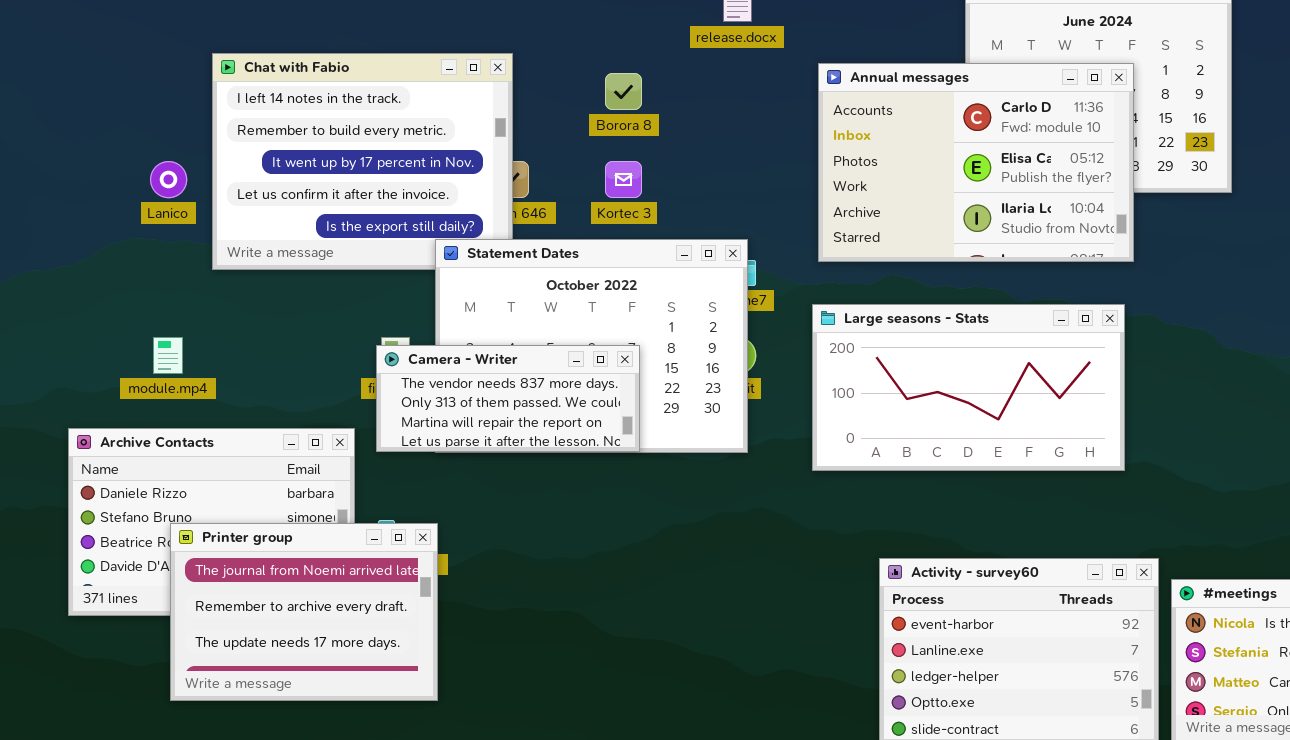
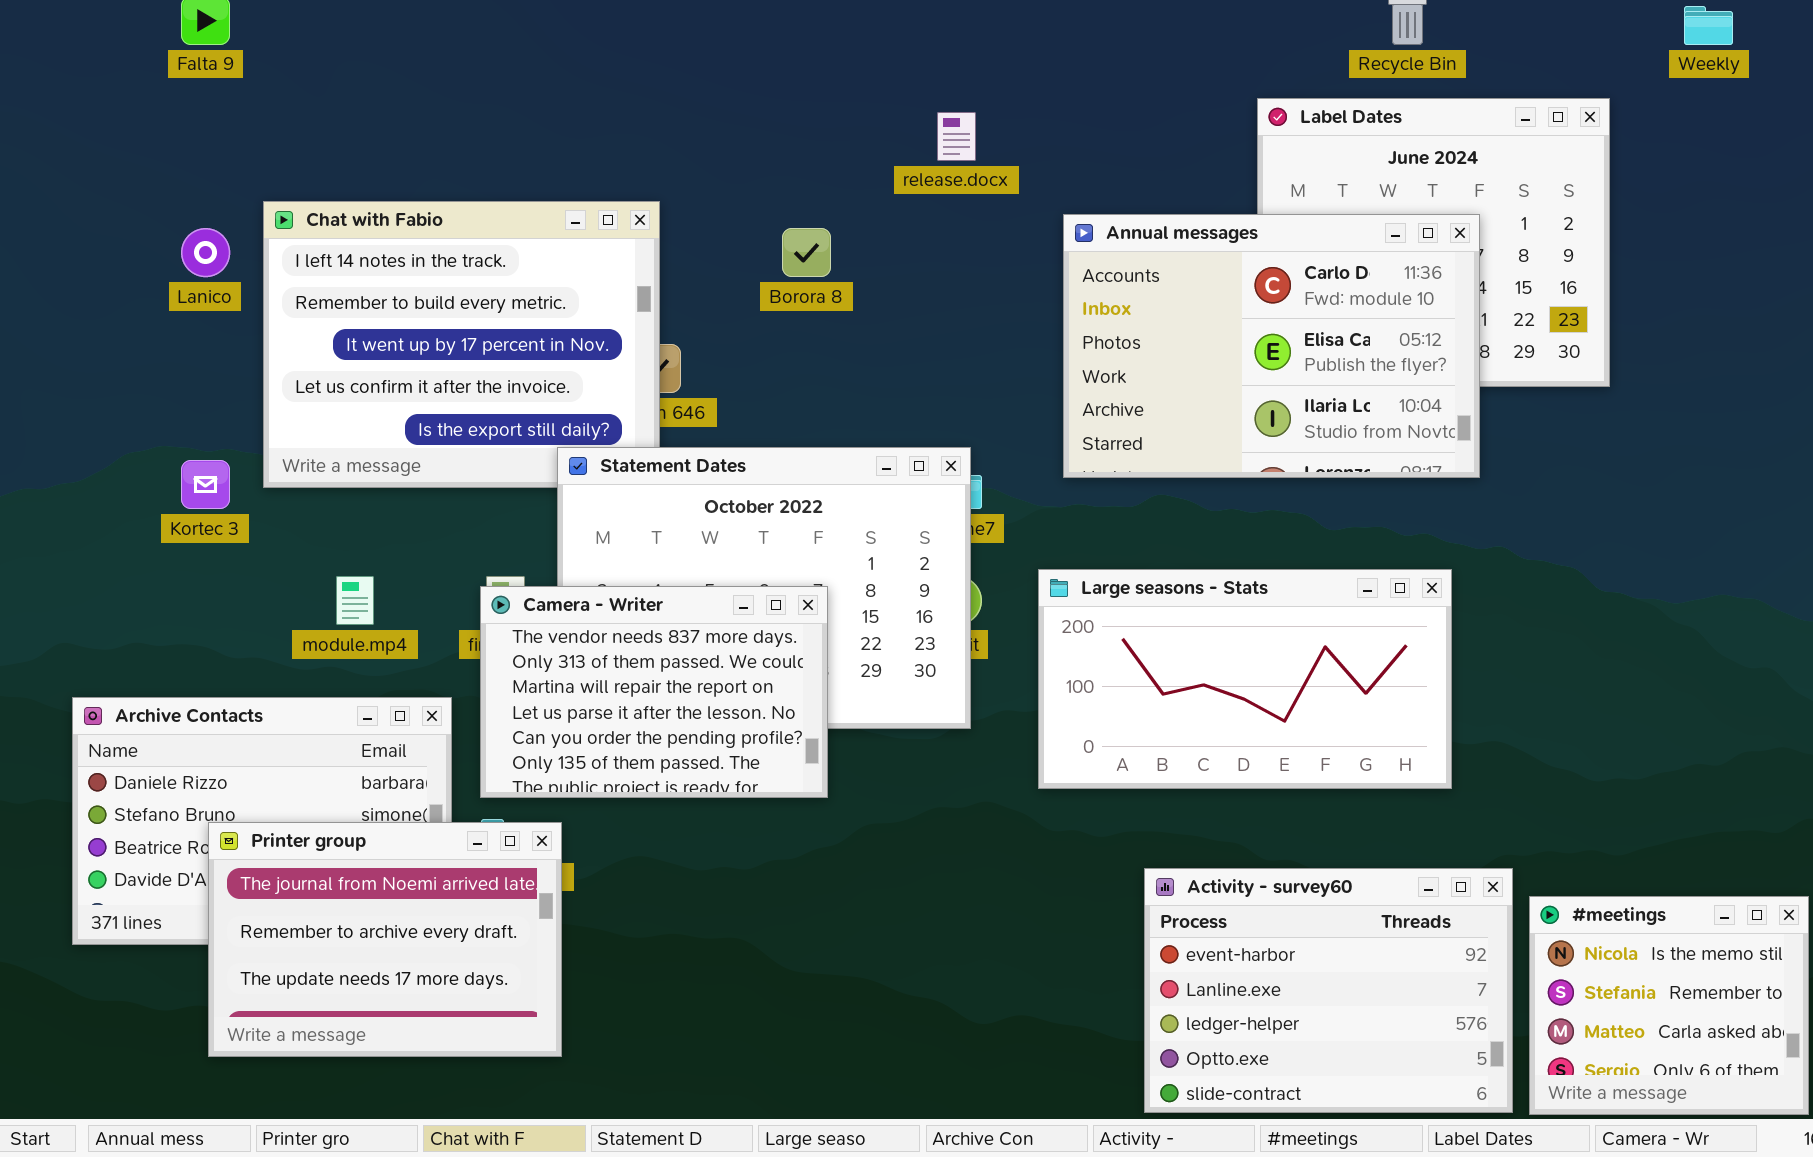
Lanico: [150,161,187,198] -> [181,228,230,277], moved
Kortec 3: [605,161,642,198] -> [181,460,230,509], moved
Large seasons - Stats: [812,304,1125,471] -> [1038,569,1452,789], moved
module.mp4: [153,337,183,374] -> [336,576,374,625], moved
Camera - Writer: [376,345,640,452] -> [480,586,828,798], resized

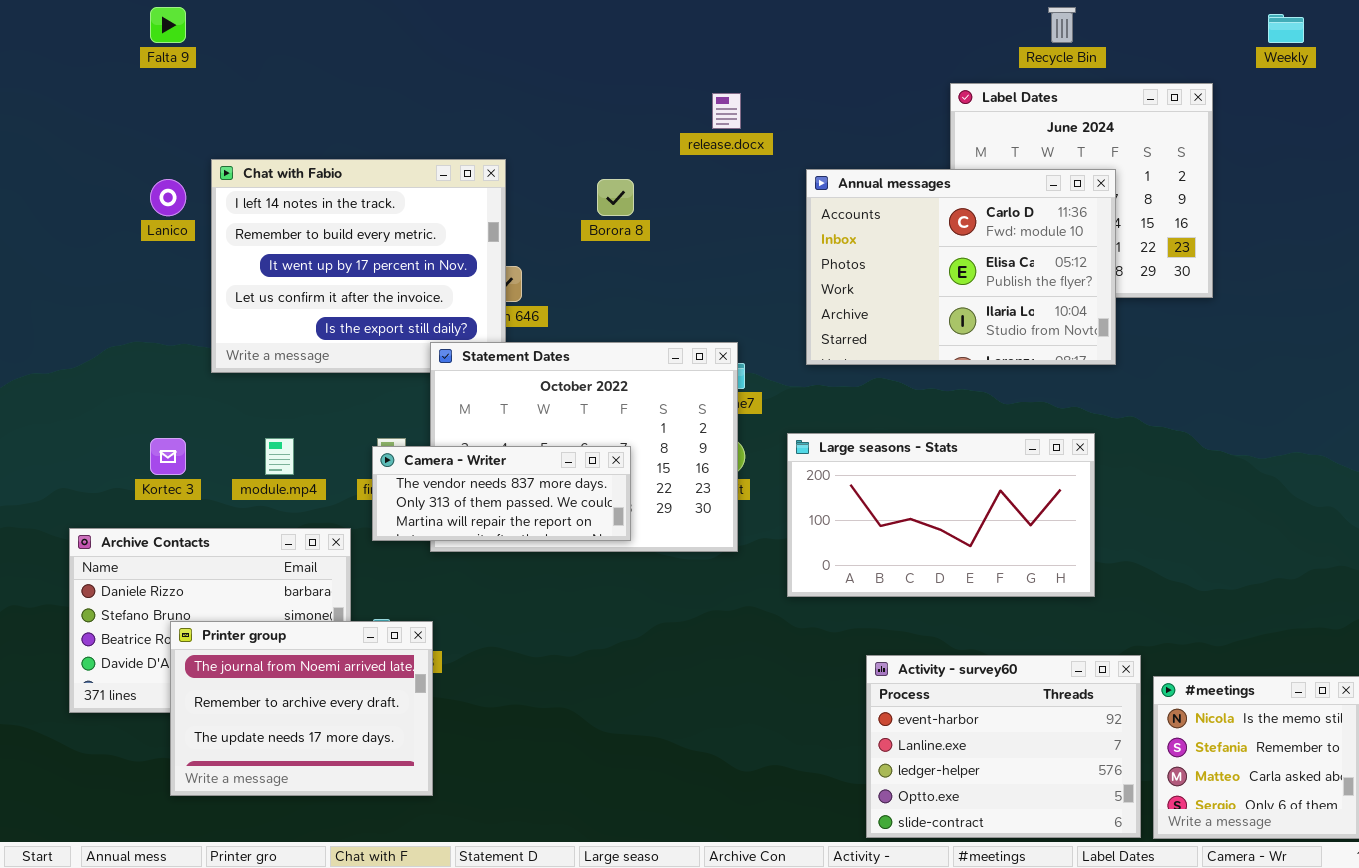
Kortec 3: [181,460,230,509] -> [150,438,186,475], moved
Camera - Writer: [480,586,828,798] -> [372,446,631,541], resized

